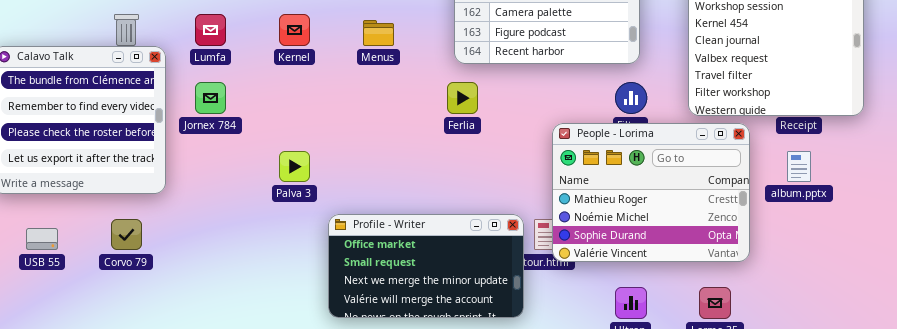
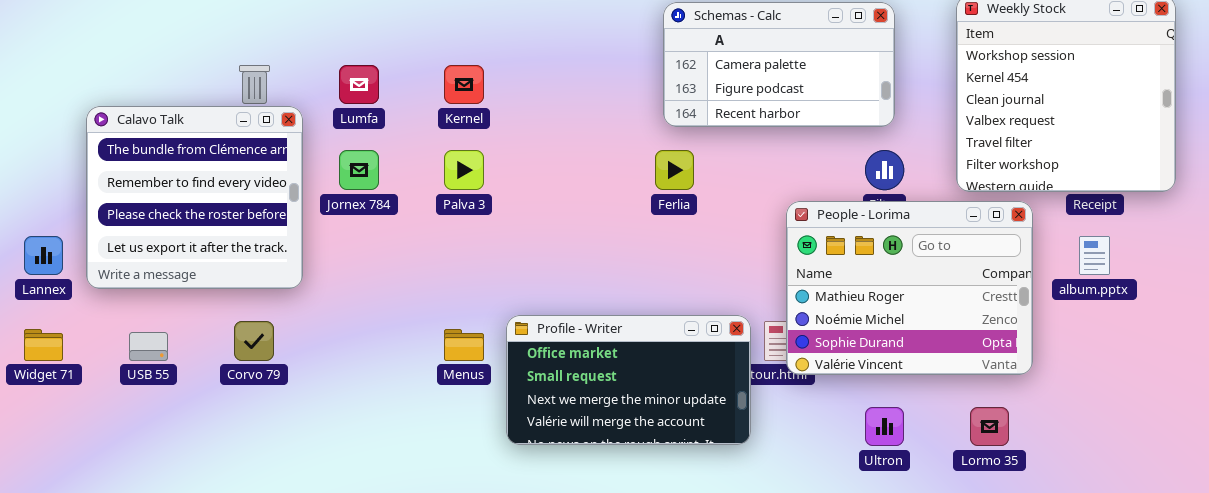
Menus: [363,20,394,46] -> [444,329,484,361], moved
Palva 3: [279,151,310,182] -> [444,150,484,190], moved

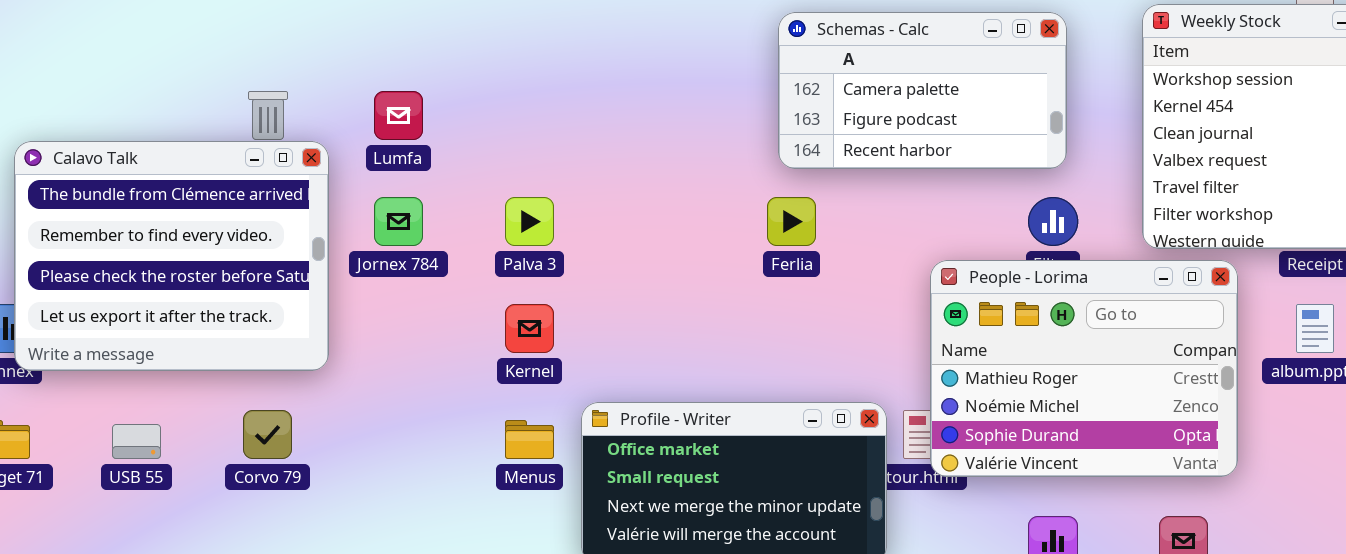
Kernel: [444,65,484,104] -> [505,304,554,353], moved
Calavo Talk: [86,106,303,289] -> [14,141,329,371], resized

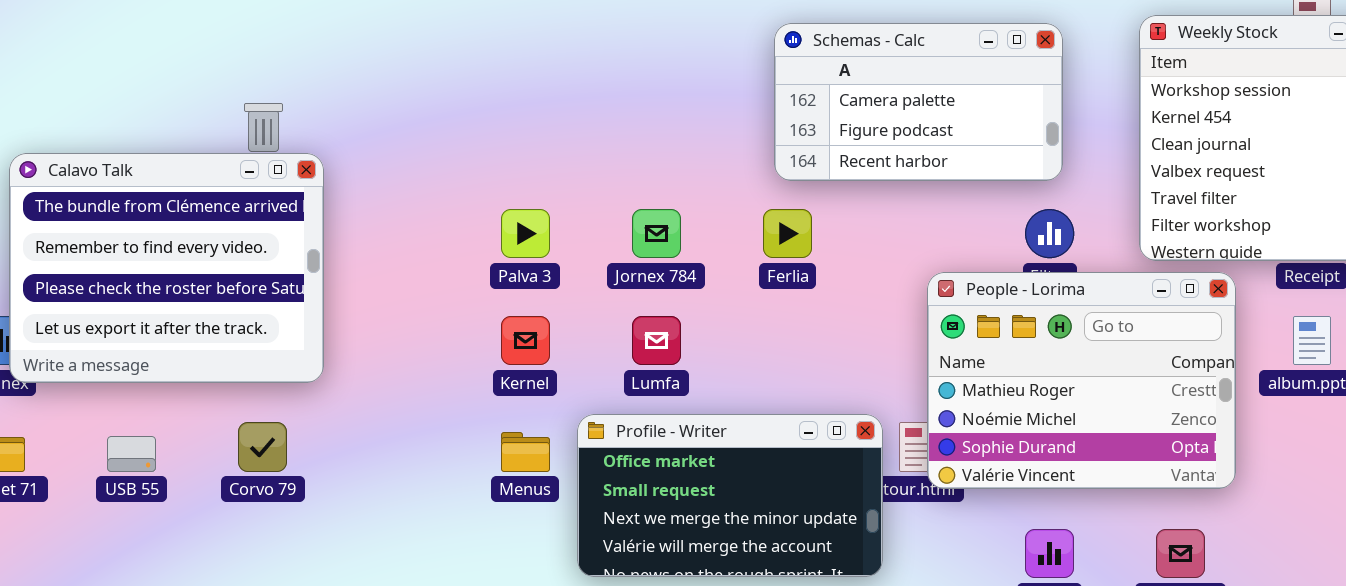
Lumfa: [374,91,423,140] -> [632,316,681,365], moved
Jornex 784: [374,197,423,246] -> [632,209,681,258], moved

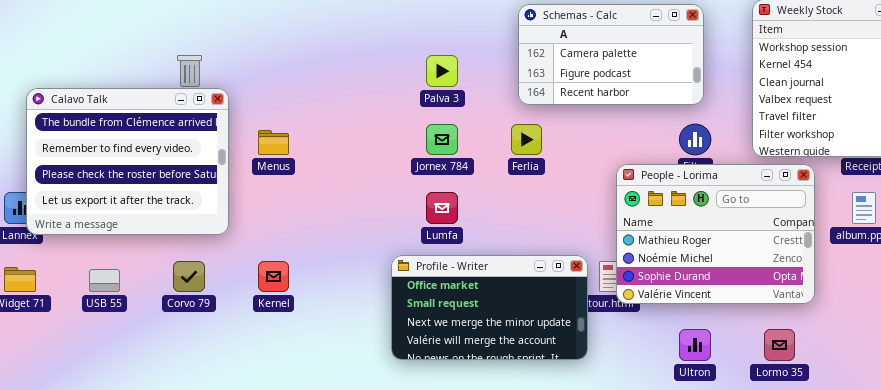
Palva 3: [501,209,550,258] -> [426,55,458,87], moved
Kernel: [501,316,550,365] -> [258,261,289,292], moved
Menus: [501,432,550,472] -> [258,130,289,155], moved

